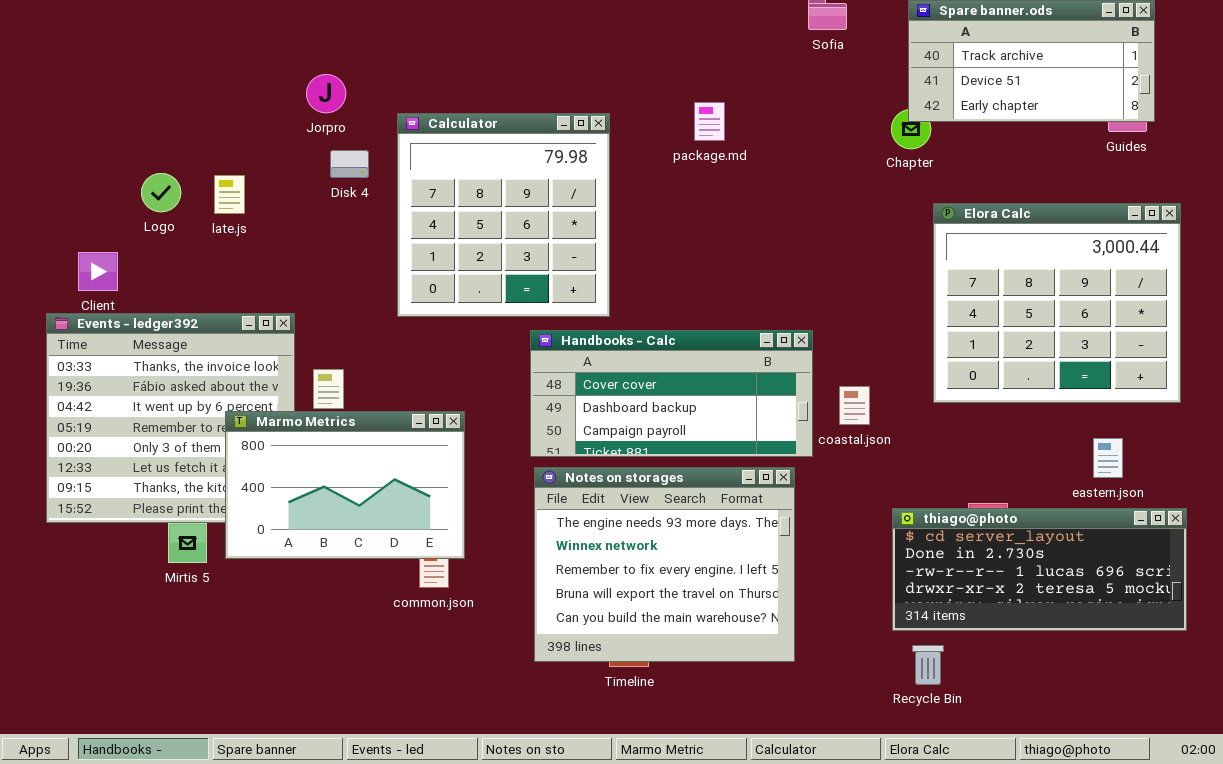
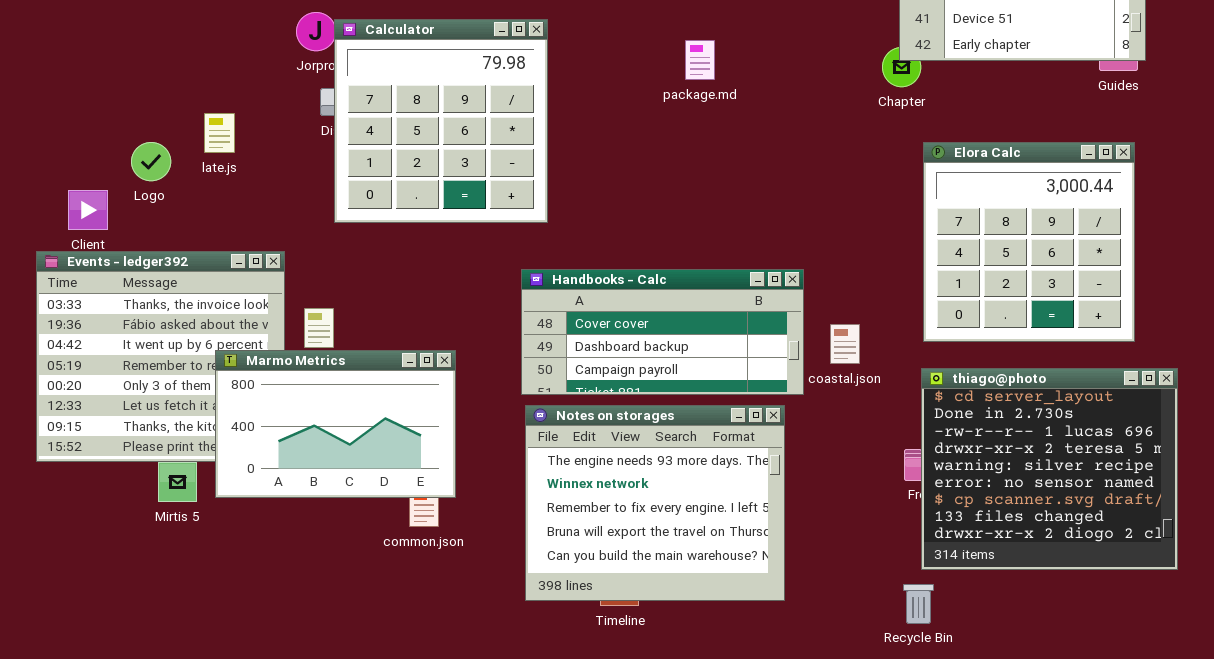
Calculator: [397,113,610,317] -> [334,19,548,223], moved
Logo: [141,173,181,212] -> [131,142,171,181], moved
Elora Calc: [933,203,1181,403] -> [923,142,1135,342], resized
thiago@photo: [892,508,1187,631] -> [921,368,1178,570], resized

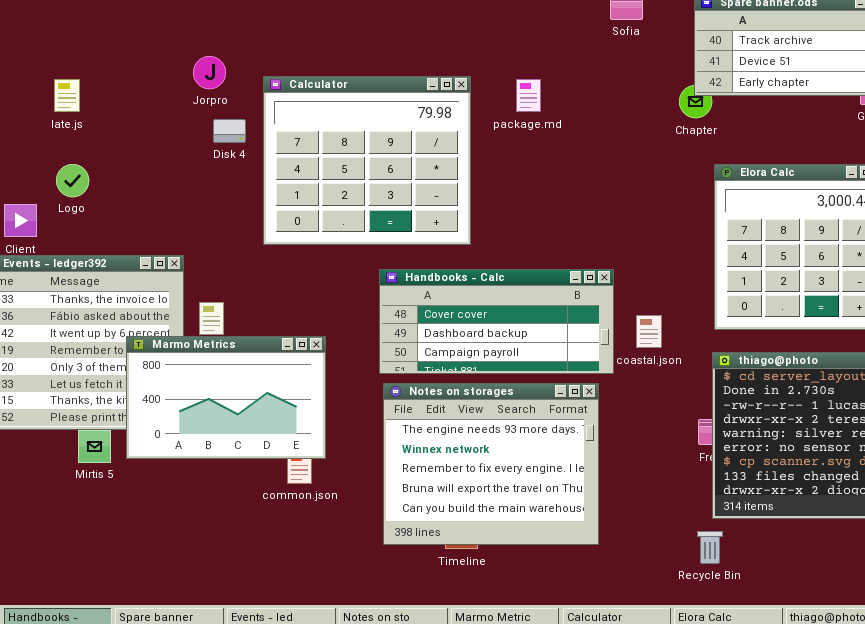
Calculator: [334,19,548,223] -> [263,76,471,245], moved, resized
late.js: [204,113,235,153] -> [54,79,80,112], moved

